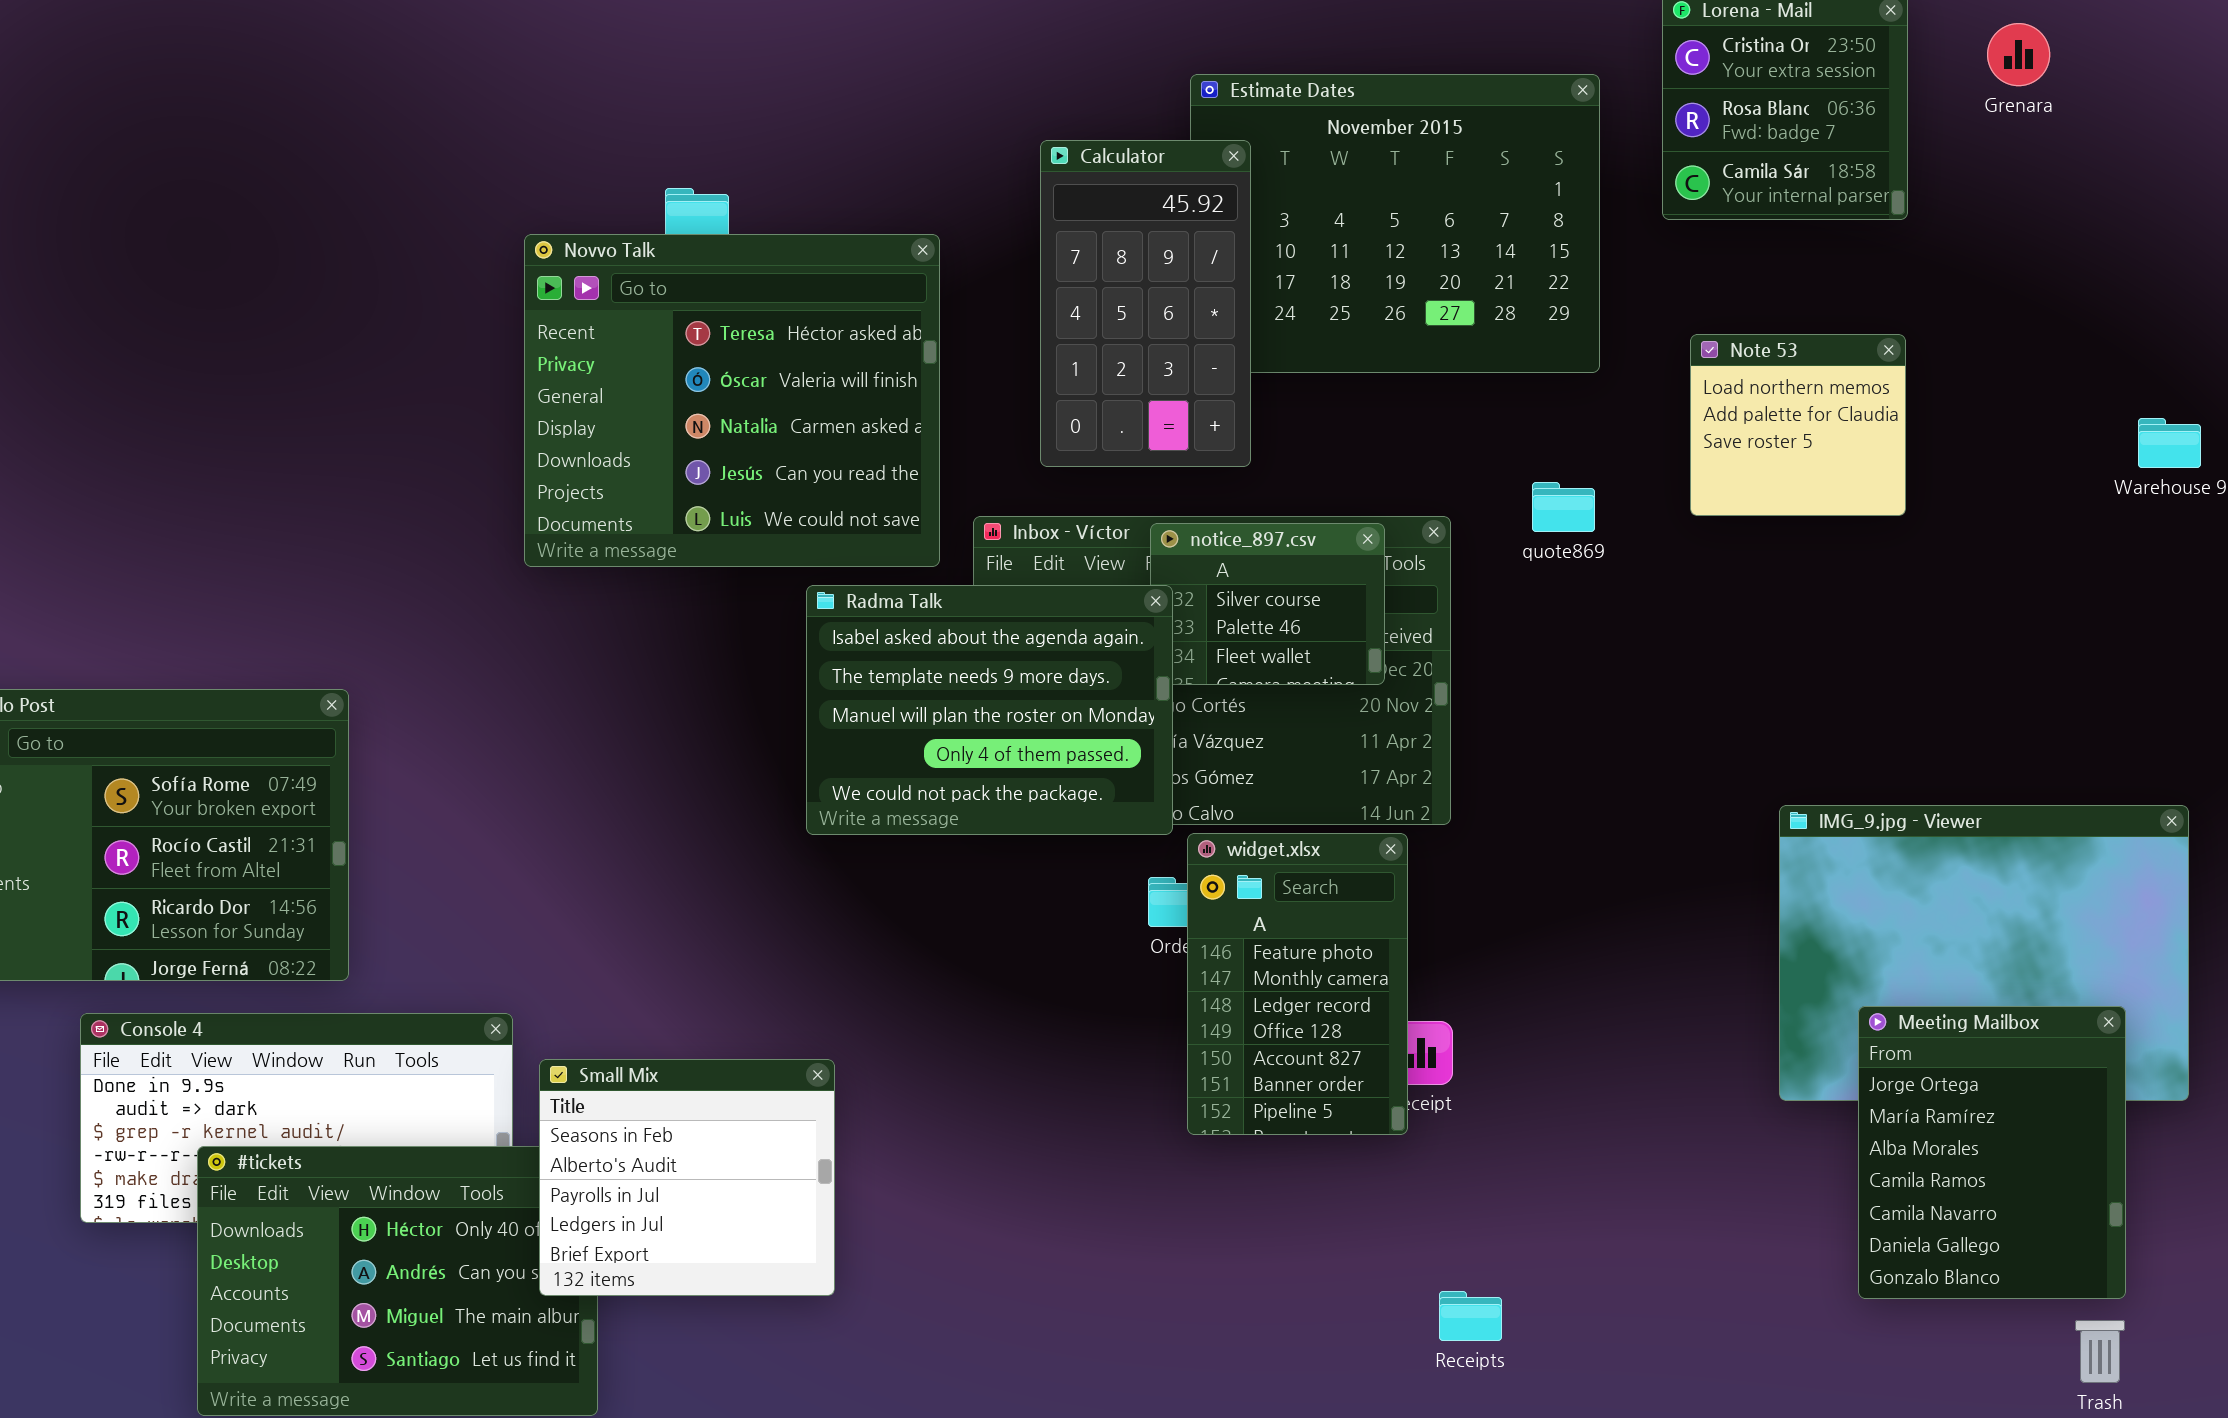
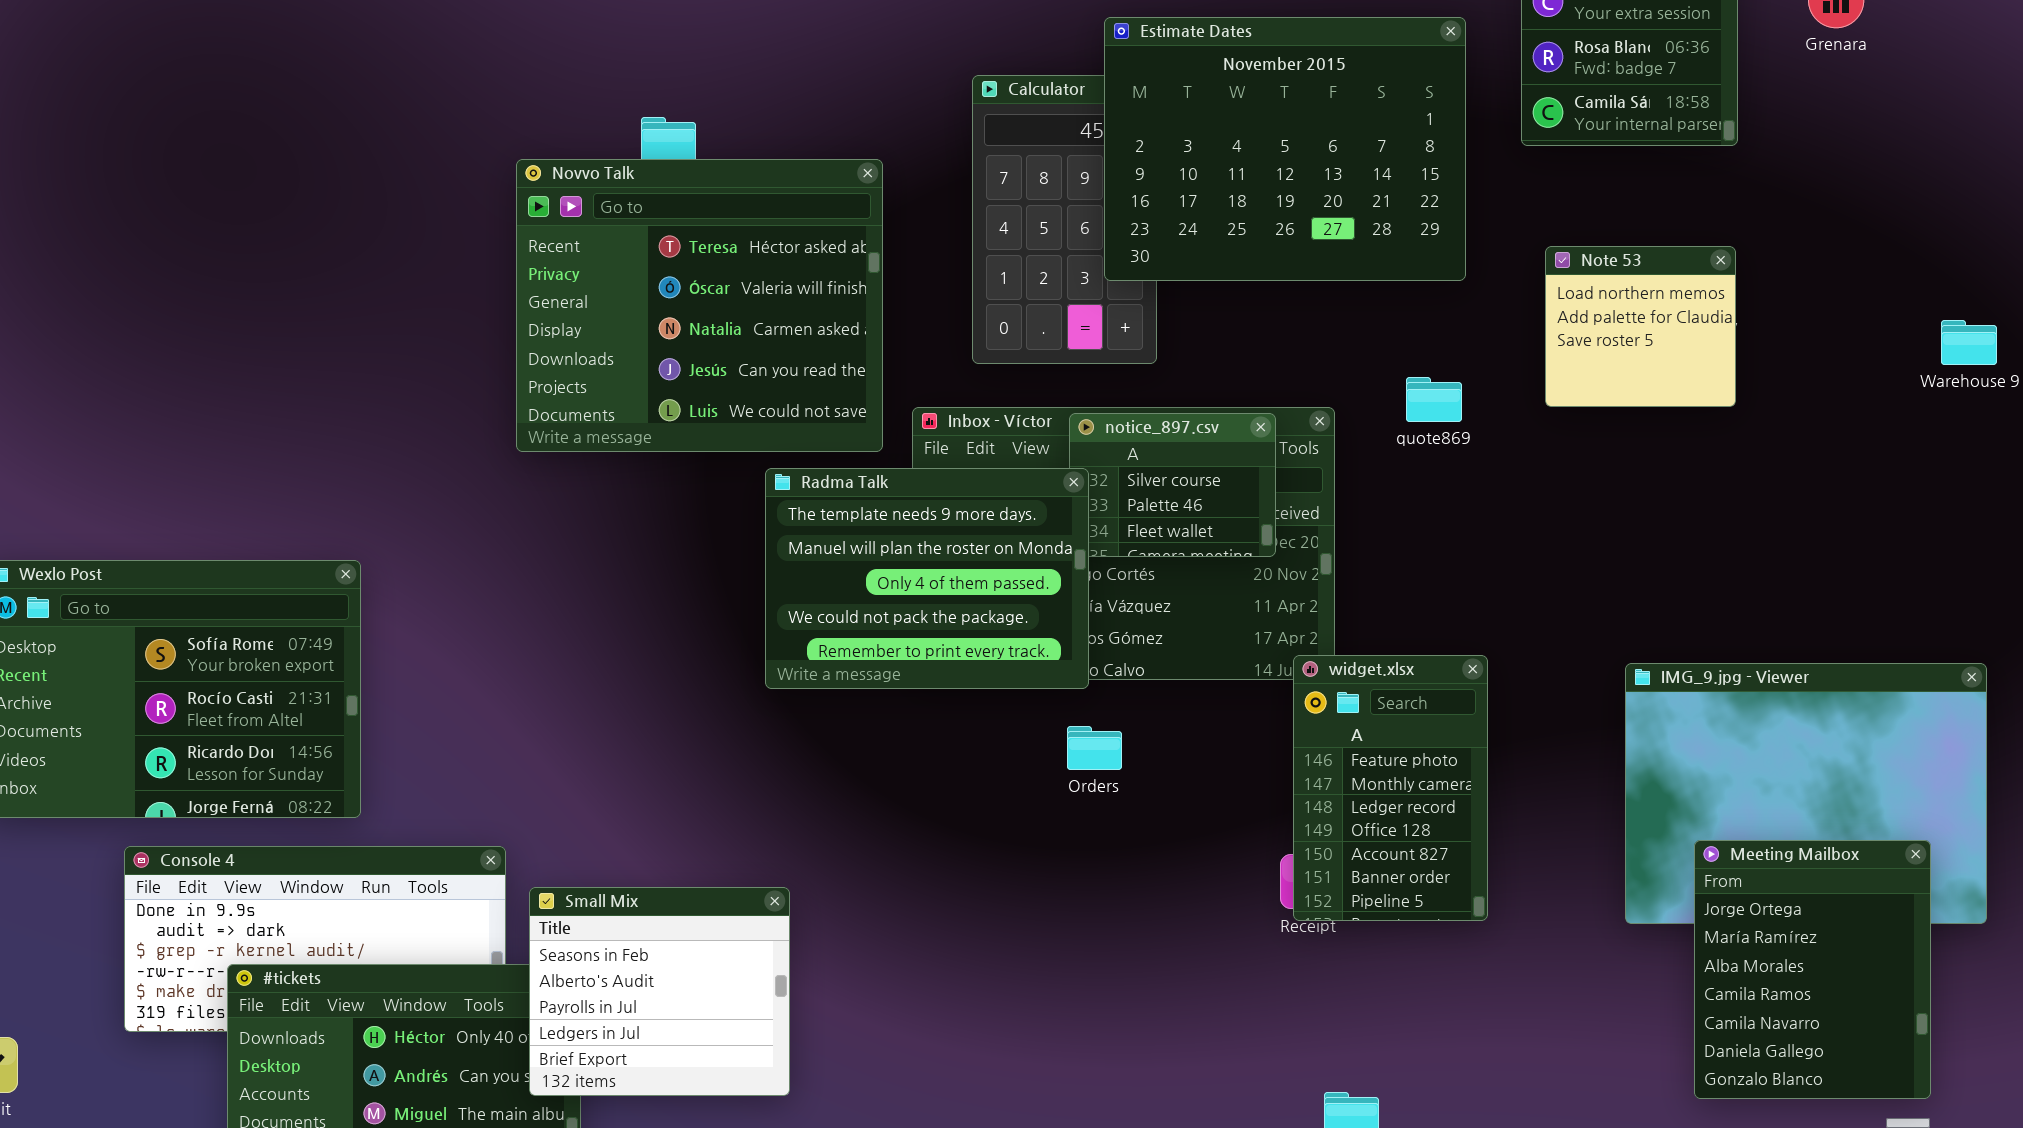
Estimate Dates: [1190,74,1600,373] -> [1104,17,1466,281], raised
Radma Talk: [806,585,1173,835] -> [765,468,1089,689], scrolled down 1 row
widget.xlsx: [1187,833,1408,1135] -> [1293,655,1488,921], moved

